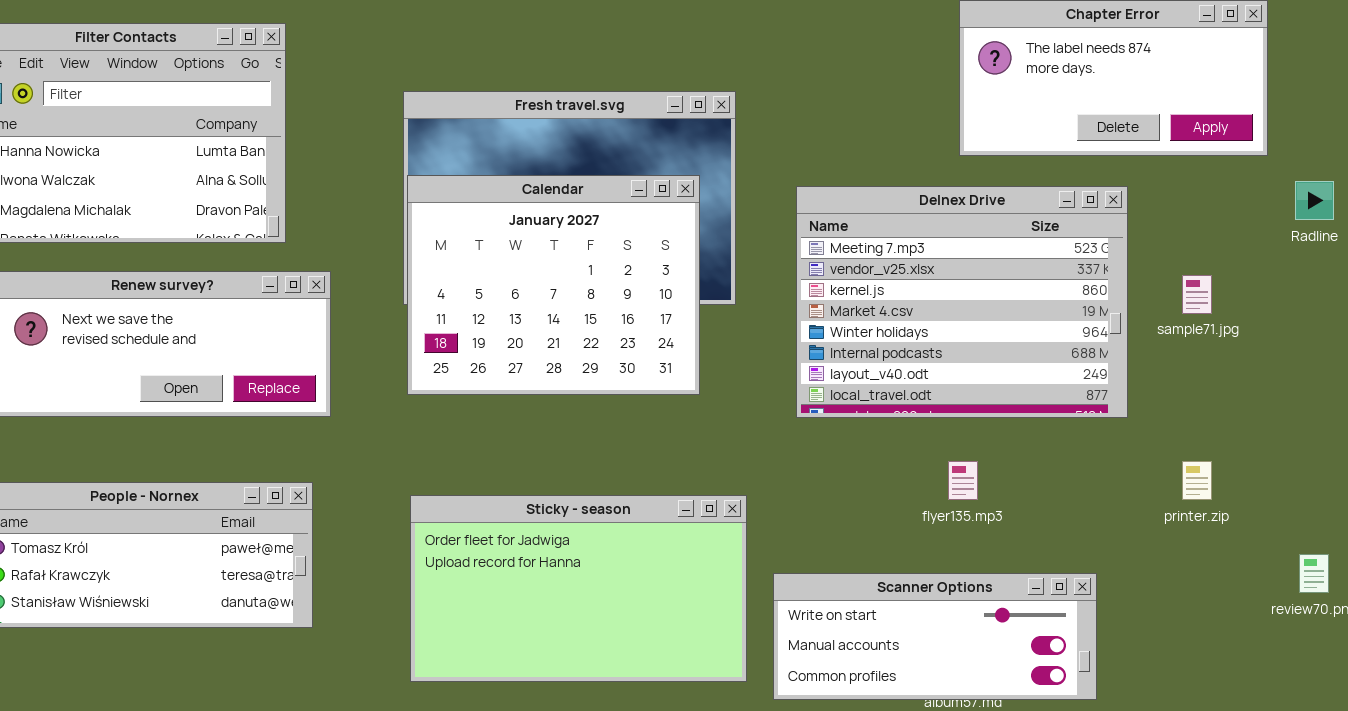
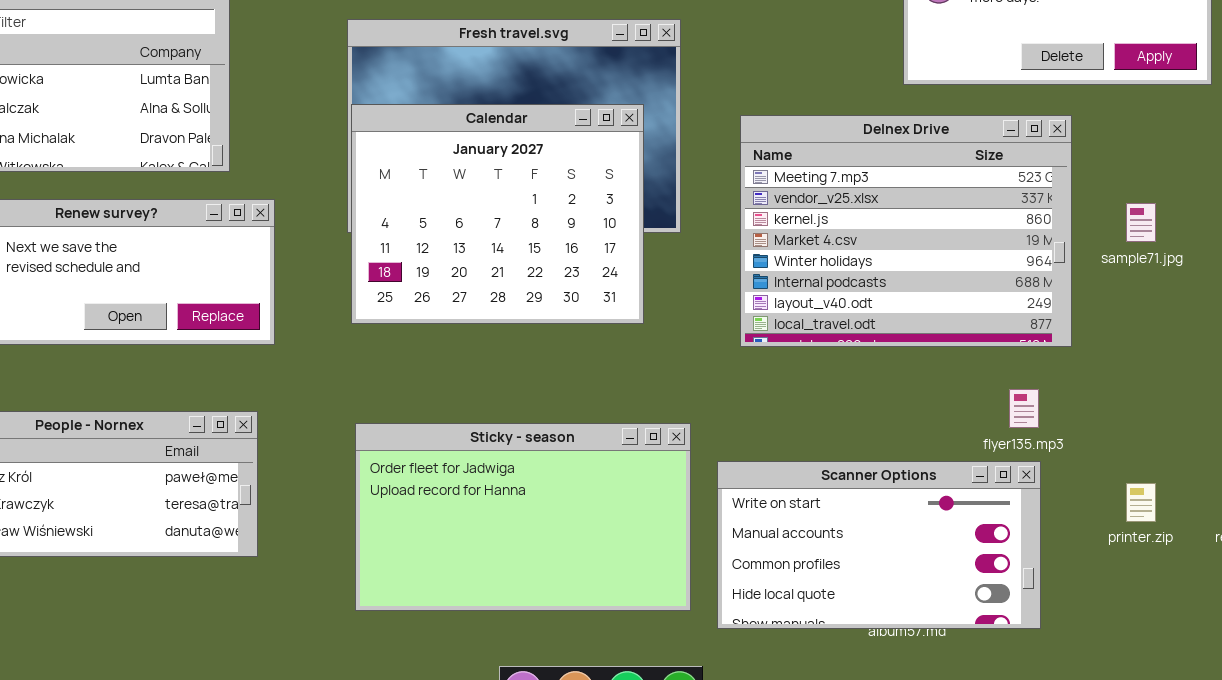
flyer135.mp3: [948,461,978,500] -> [1009,389,1039,428], moved
printer.zip: [1182,461,1212,500] -> [1126,483,1156,522], moved
Scanner Options: [773,573,1097,700] -> [717,461,1041,629], resized

